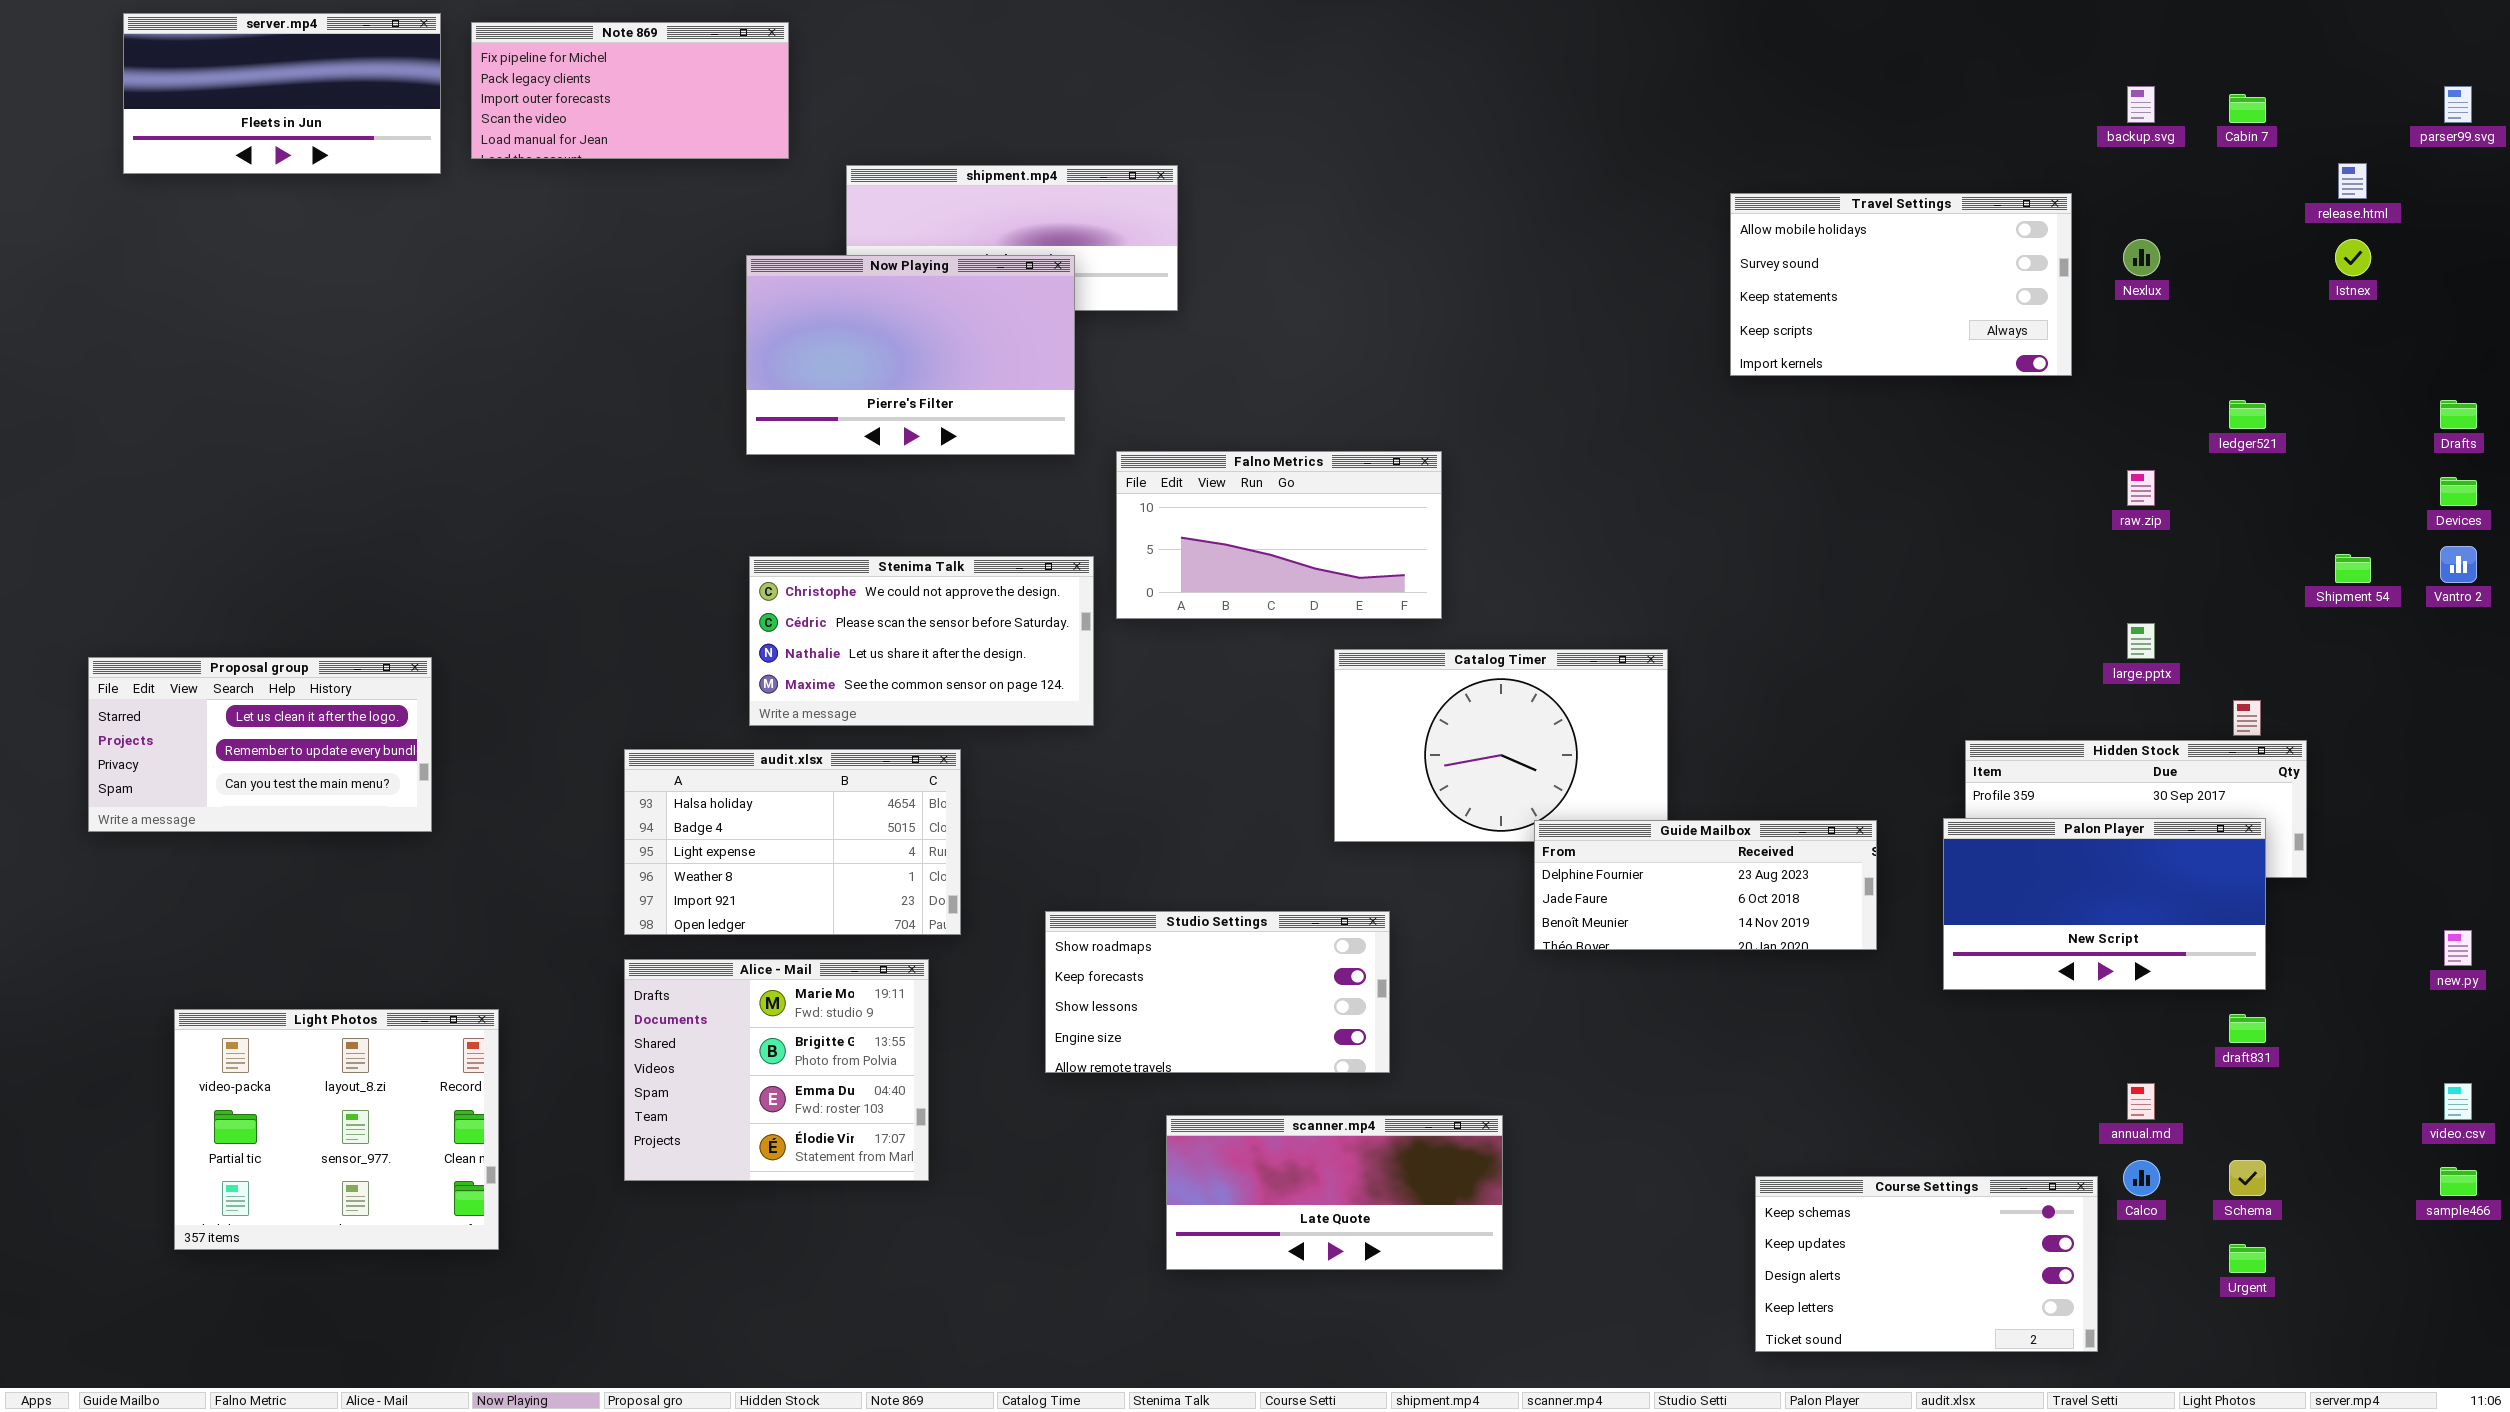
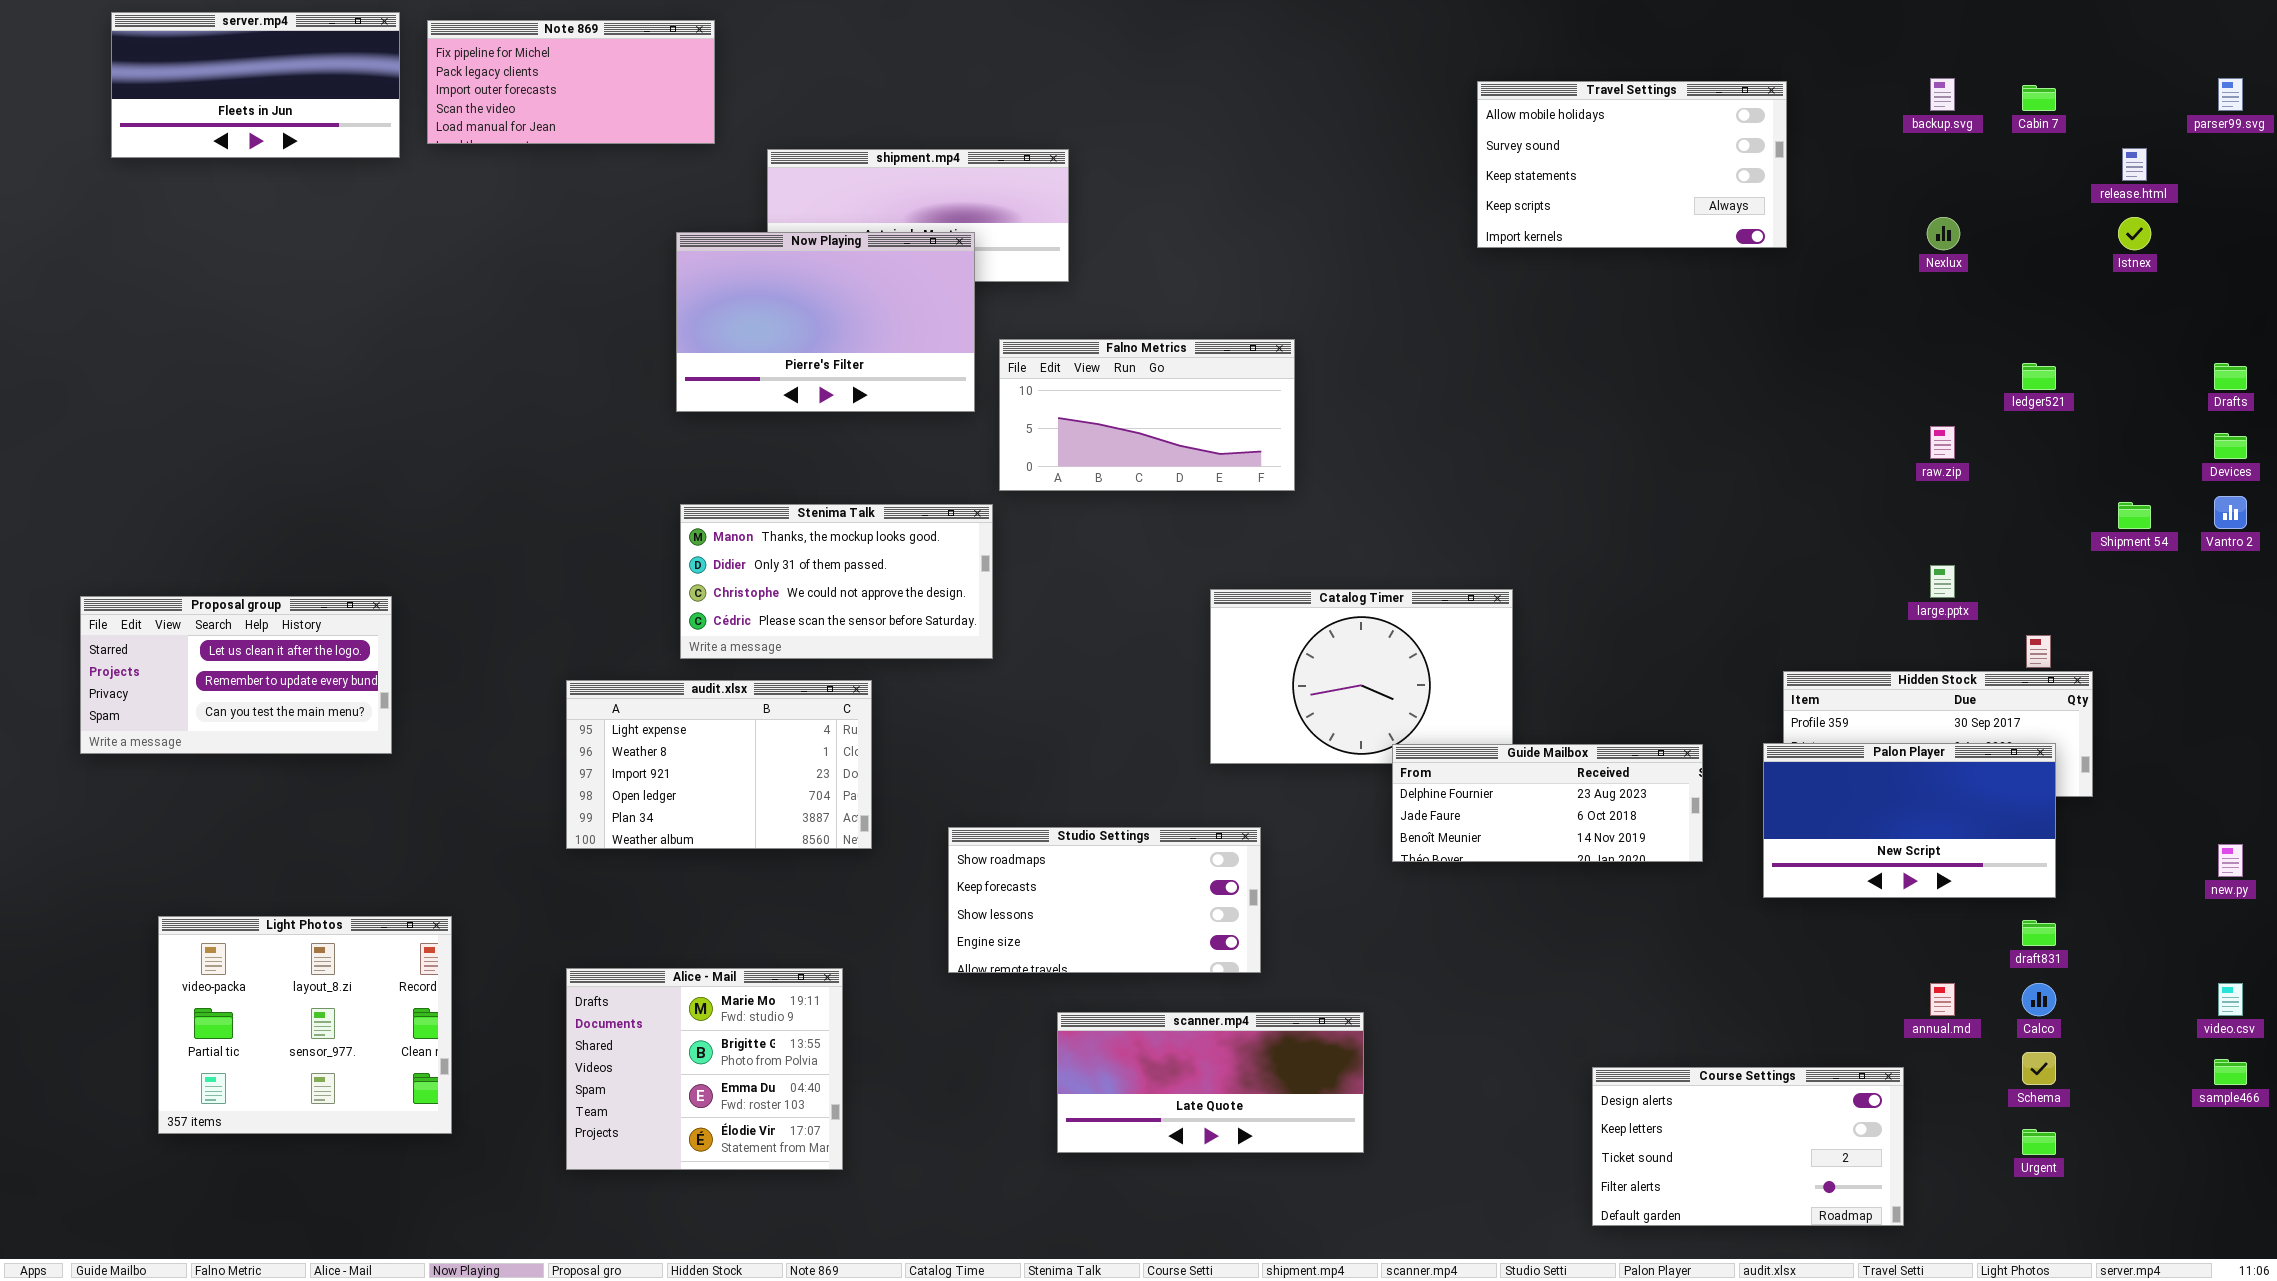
Travel Settings: [1730,193,2072,376] -> [1477,81,1787,248], moved
Falno Metrics: [1116,451,1442,619] -> [999,339,1295,491], moved
Stenima Talk: [749,556,1094,726] -> [680,504,993,659], scrolled up 2 rows
audit.xlsx: [624,749,961,935] -> [566,680,872,849], scrolled down 2 rows
Alice - Mail: [624,959,929,1181] -> [566,968,843,1170], moved
Calco: [2123,1160,2160,1196] -> [2022,983,2056,1016], moved
Course Settings: [1755,1176,2098,1352] -> [1592,1067,1904,1226], scrolled down 2 rows

